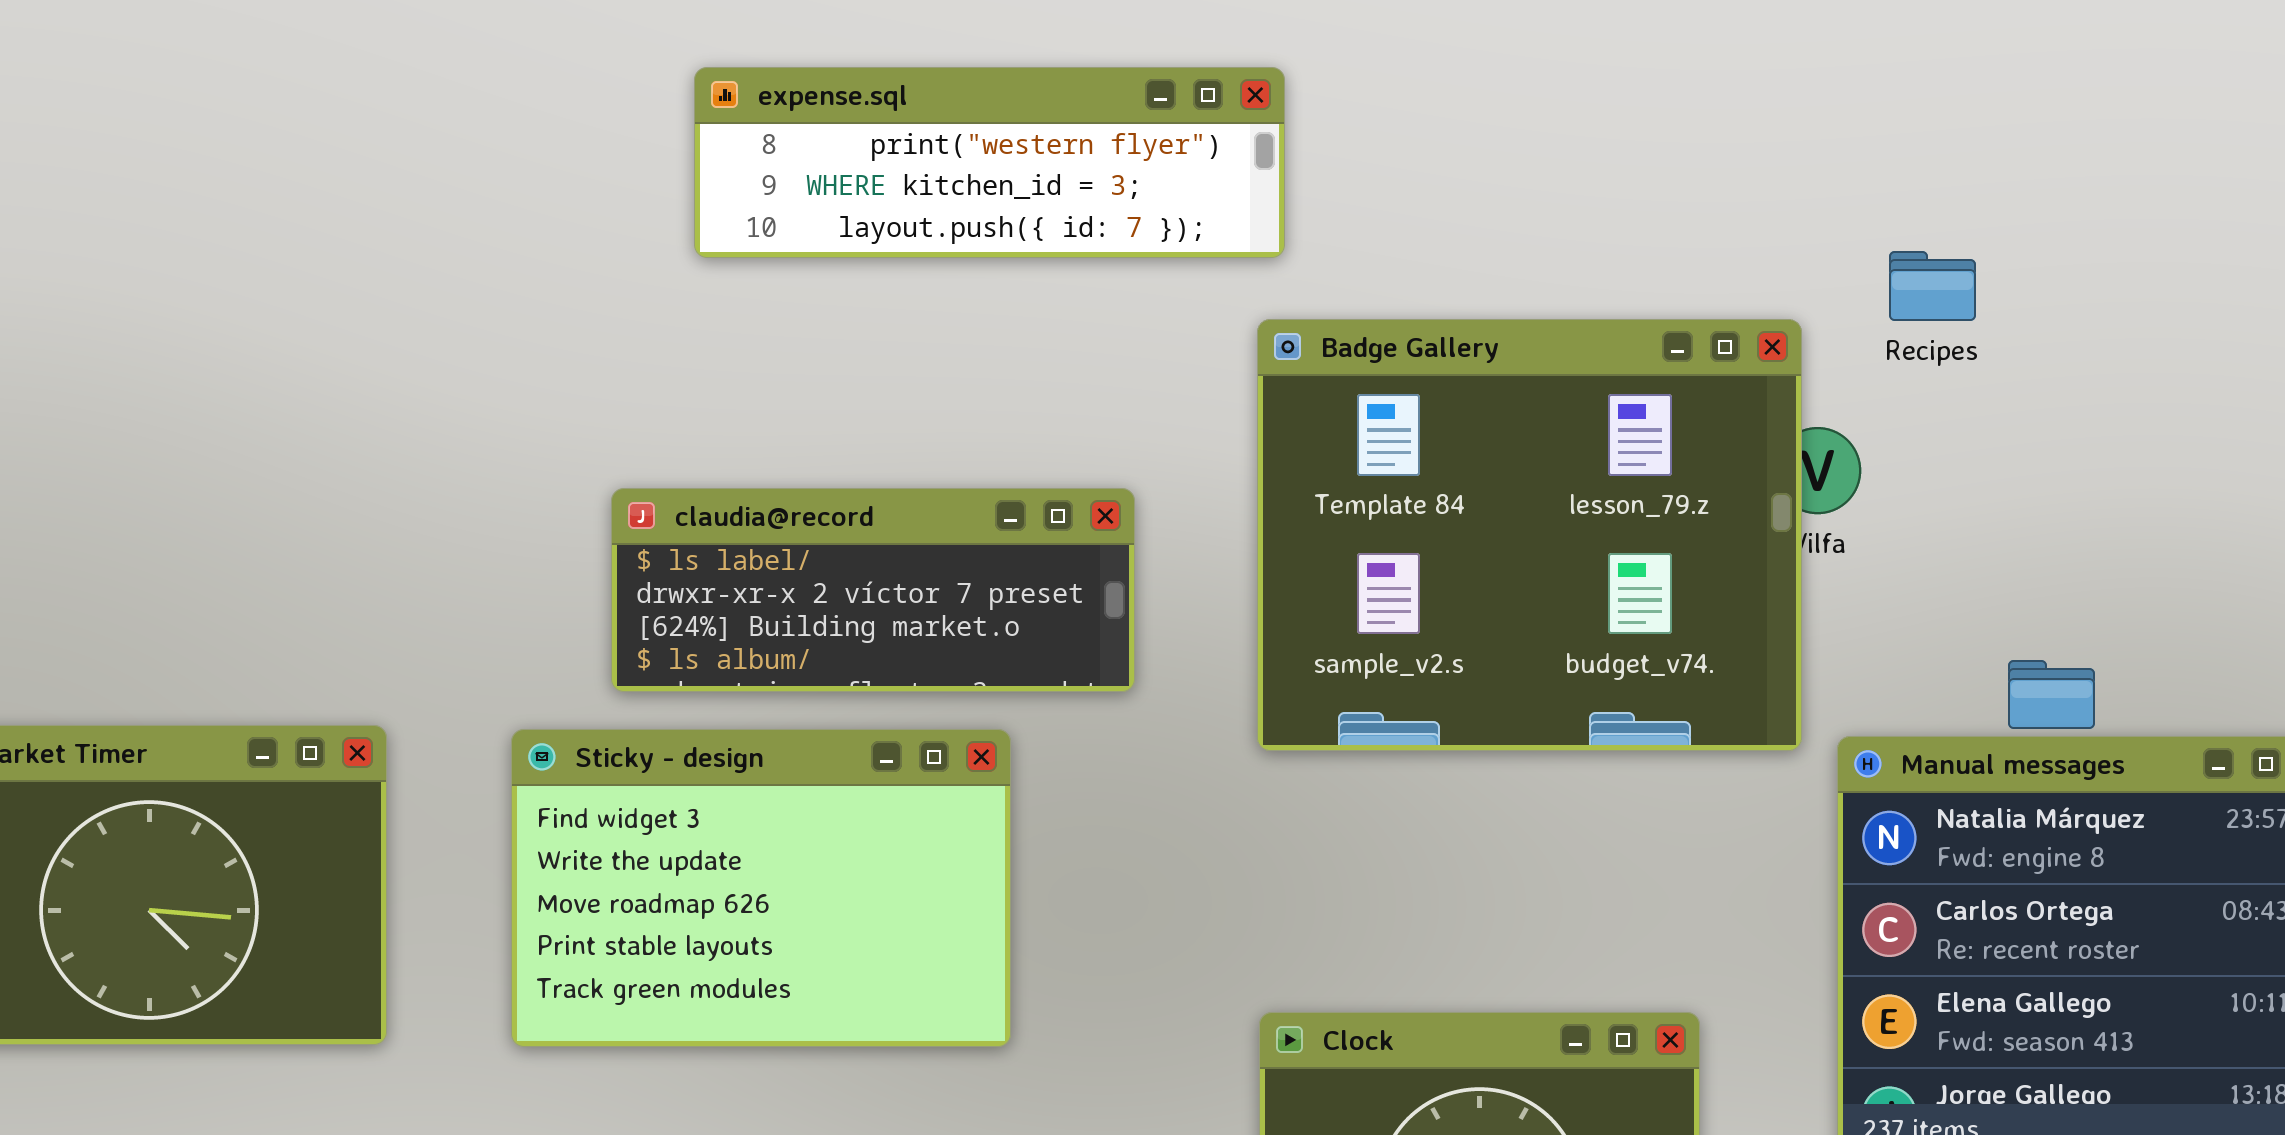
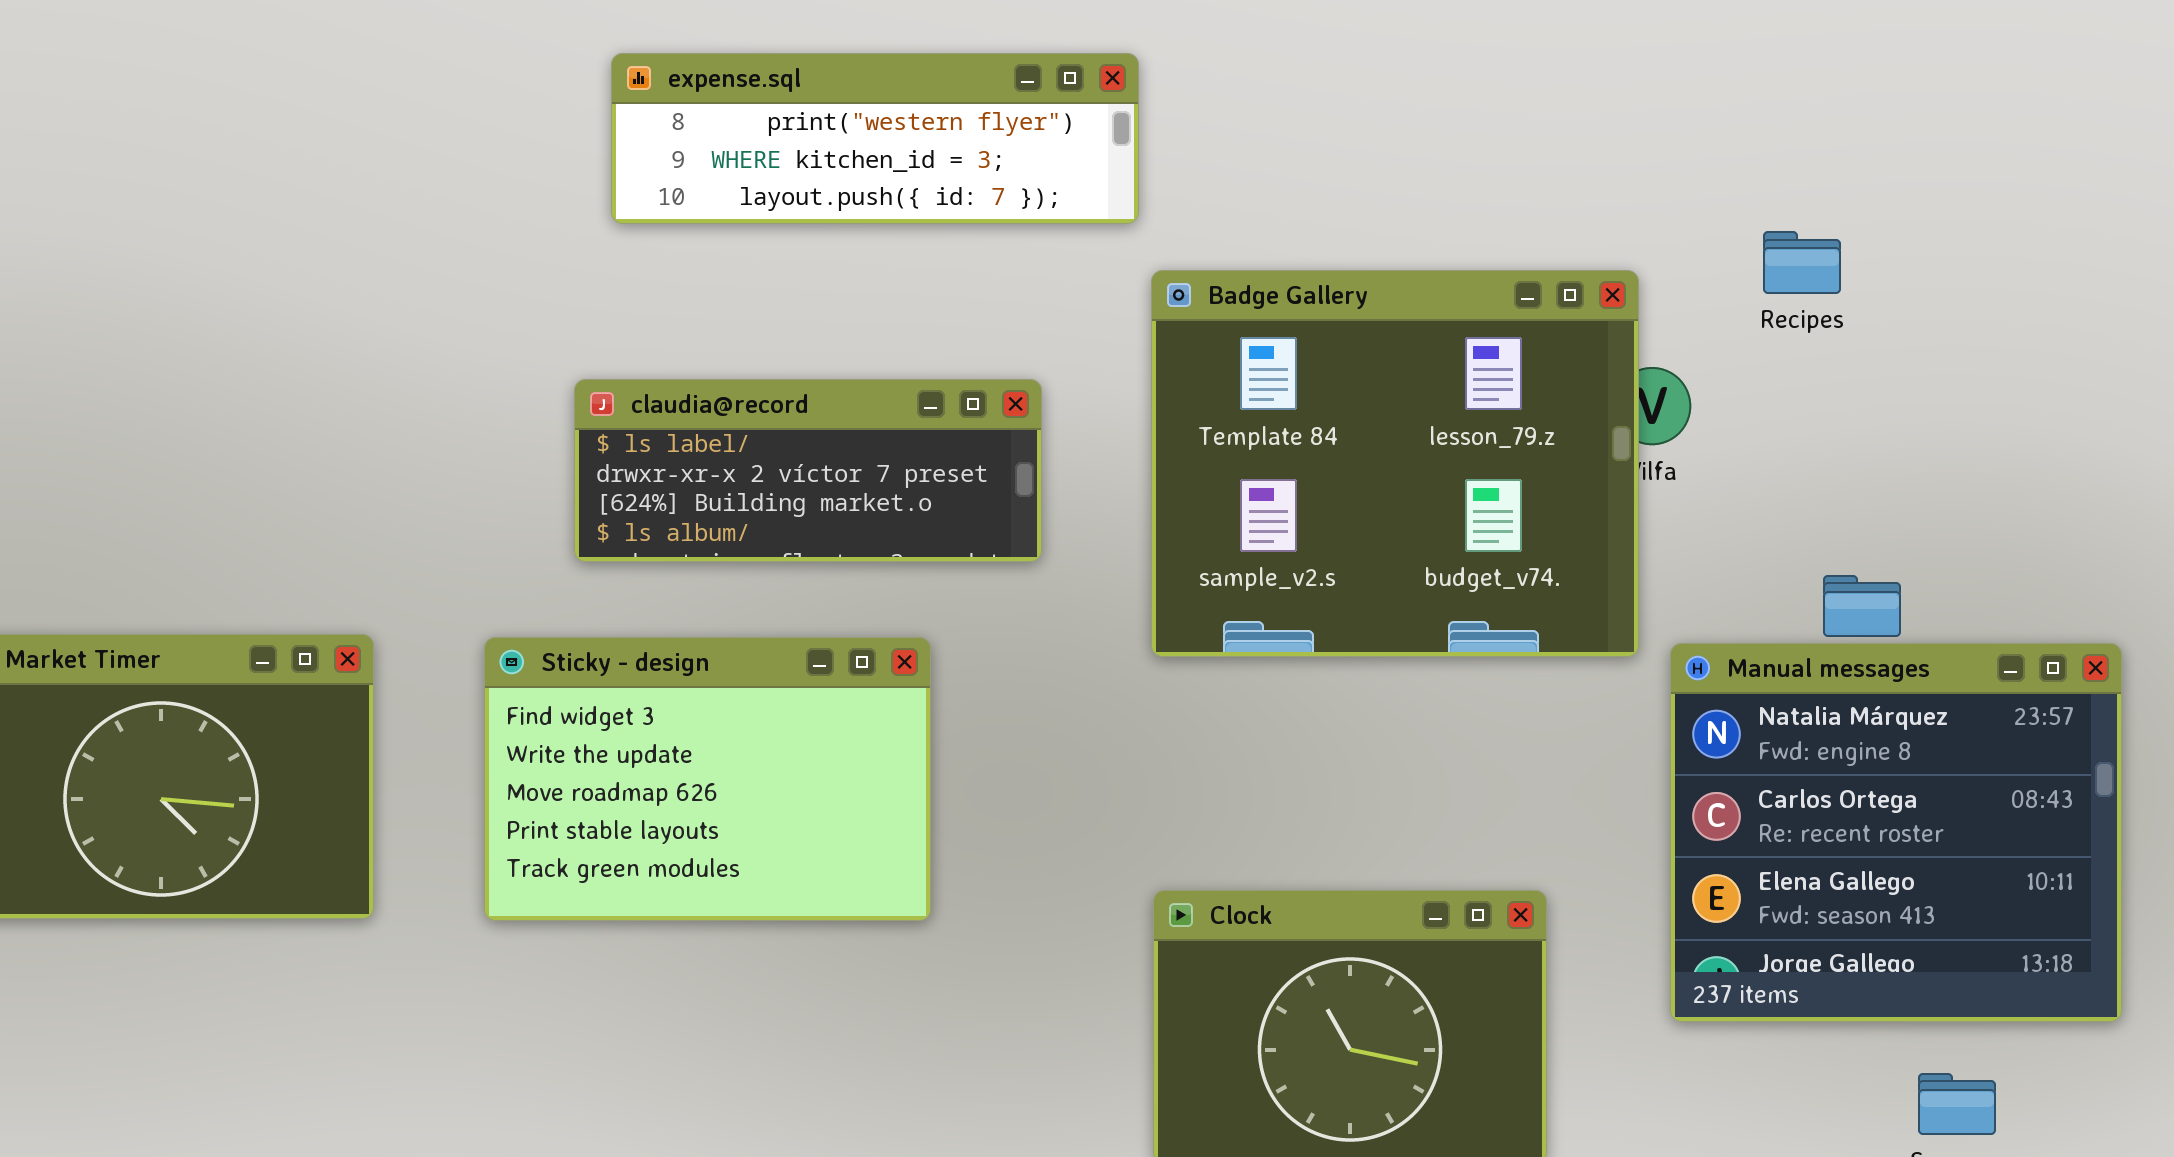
expense.sql: [694,67,1285,258] -> [611,53,1139,224], moved
Recipes: [1889,251,1976,321] -> [1763,231,1841,294], moved
claudia@record: [611,488,1135,692] -> [574,379,1042,562], moved

